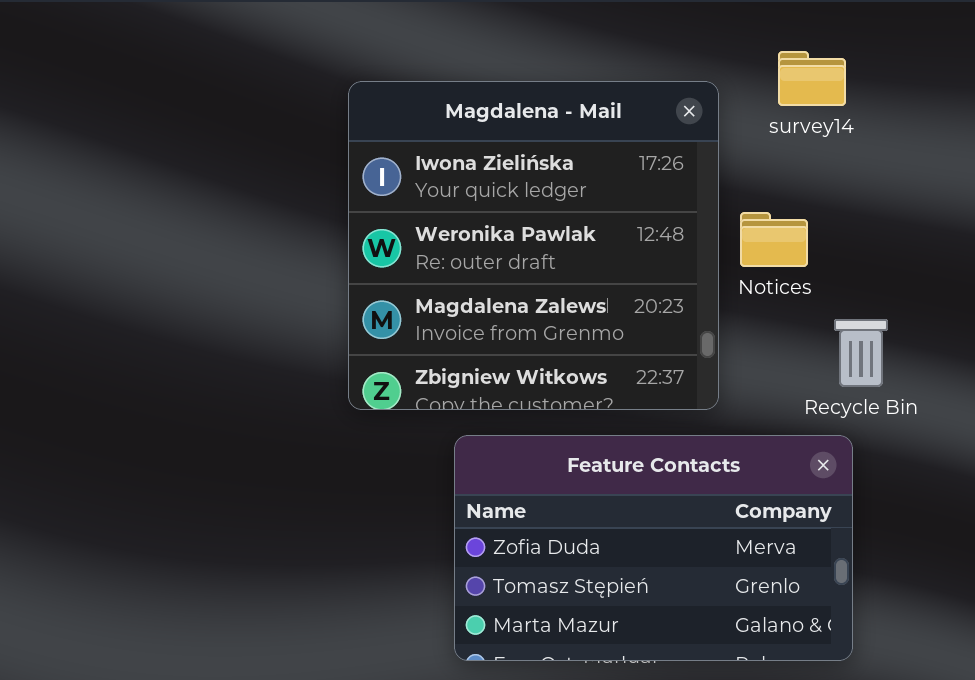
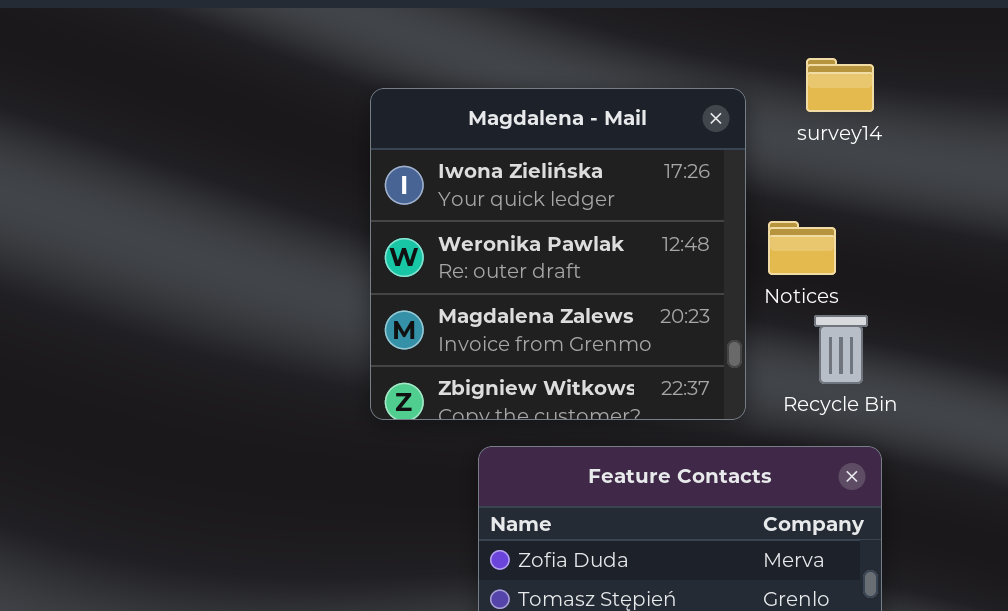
Recycle Bin: [834,319,888,387] -> [814,315,868,384], moved

